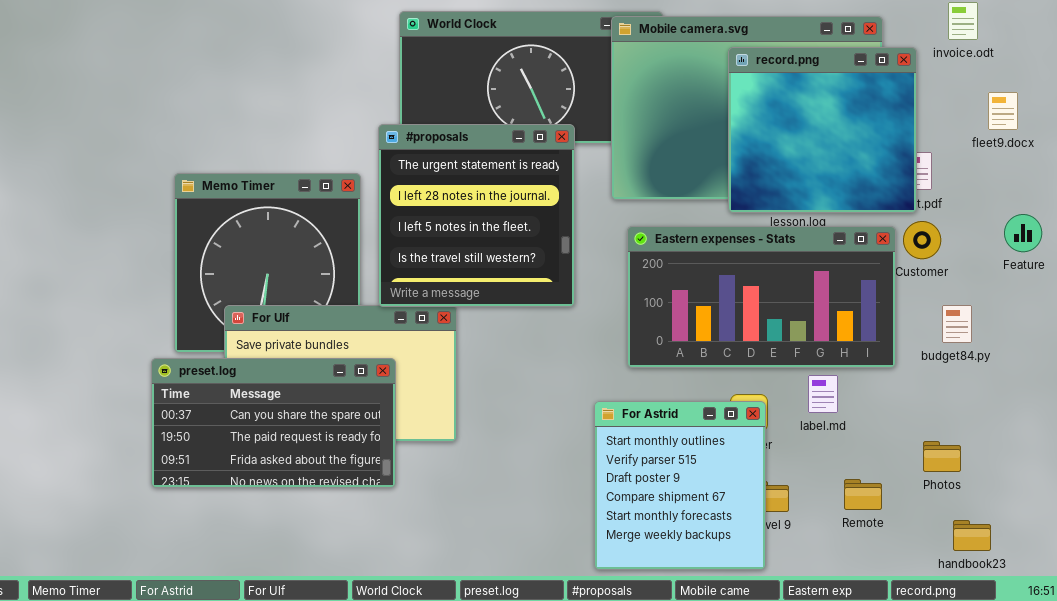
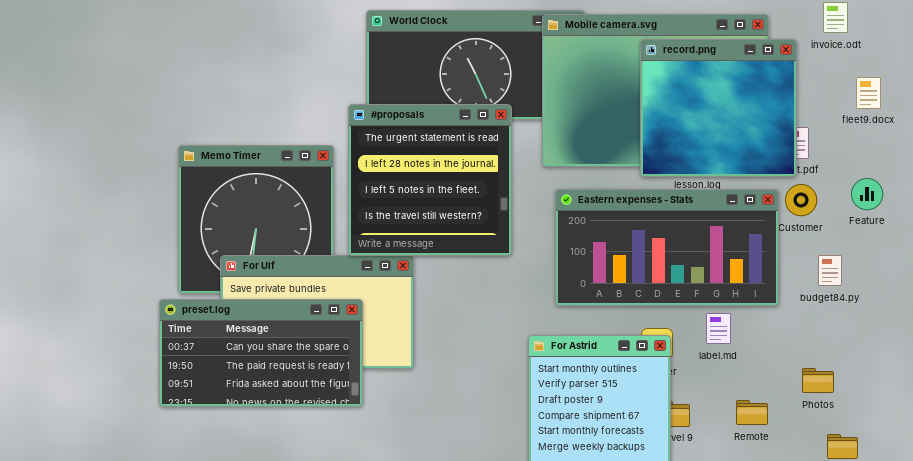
Feature: [1004,214,1042,252] -> [851,178,883,210], moved

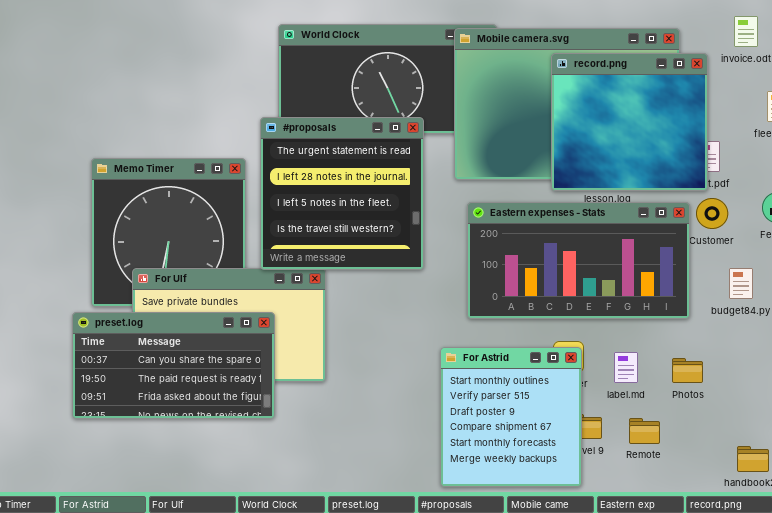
label.md: [706,313,731,344] -> [614,352,638,383], moved
Photos: [802,368,834,393] -> [672,358,703,383], moved
Remote: [736,400,768,425] -> [629,418,660,444], moved

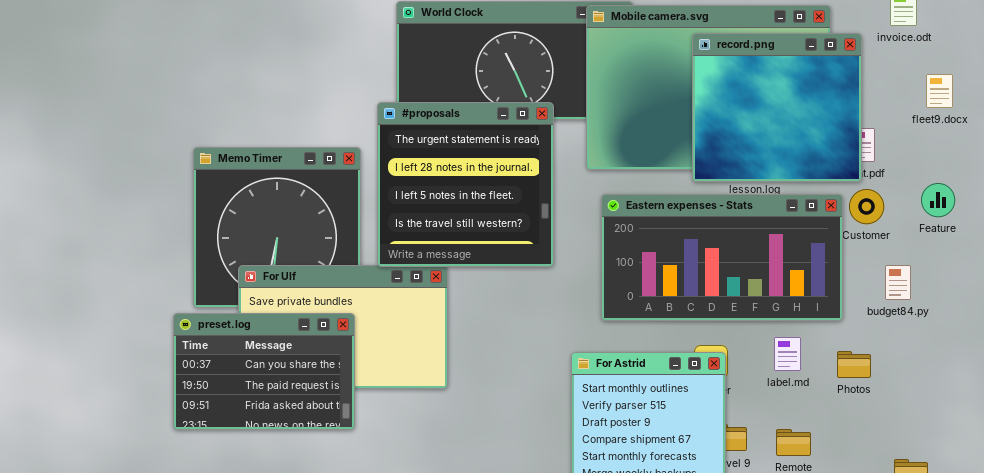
preset.log: [72,312,275,419] -> [173,313,355,430], resized
label.md: [614,352,638,383] -> [774,337,801,371], moved
Photos: [672,358,703,383] -> [837,351,871,378], moved

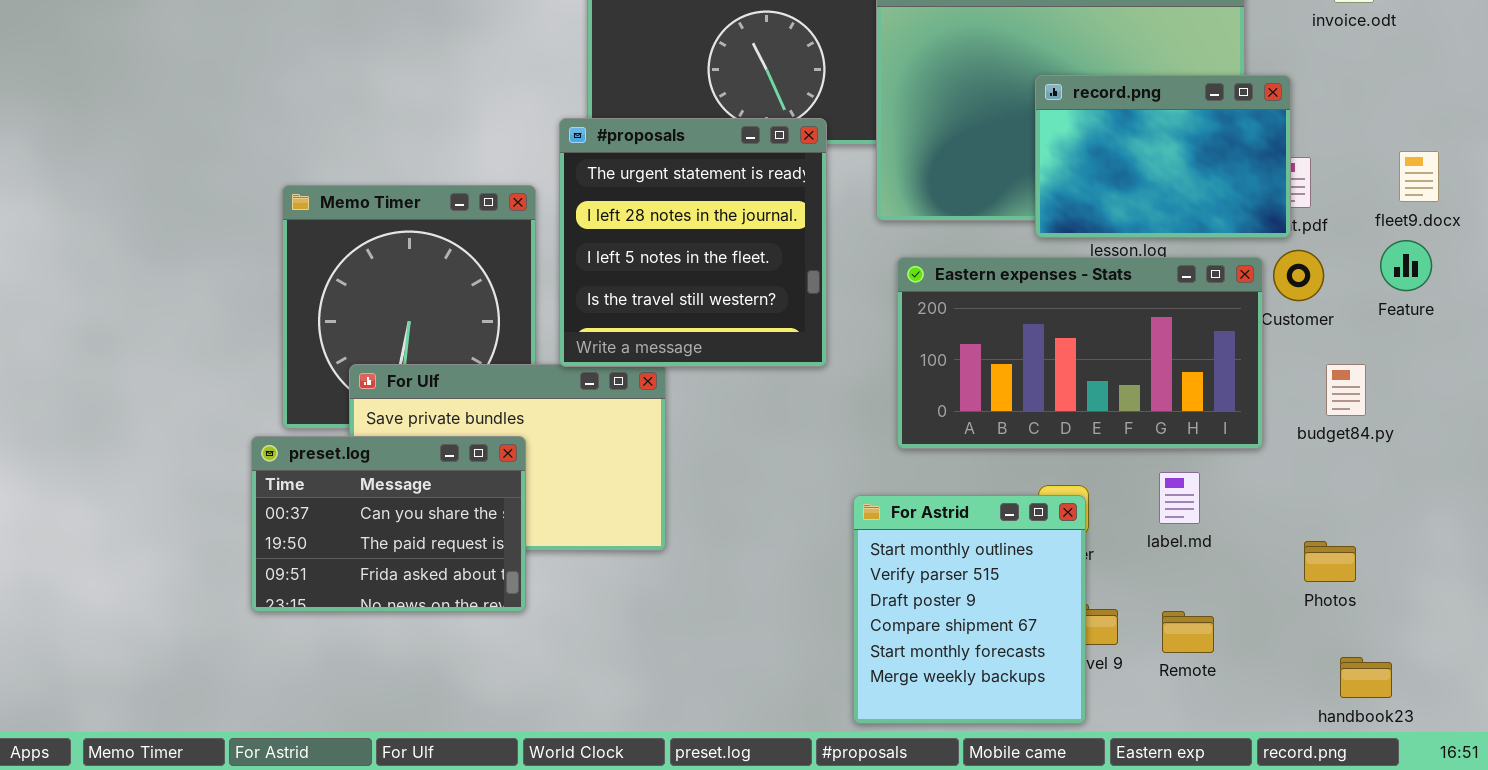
record.png: [692,33,862,182] -> [1035,75,1291,238], resized
fleet9.docx: [926,74,953,108] -> [1399,151,1439,202], moved
Photos: [837,351,871,378] -> [1304,541,1356,582], moved

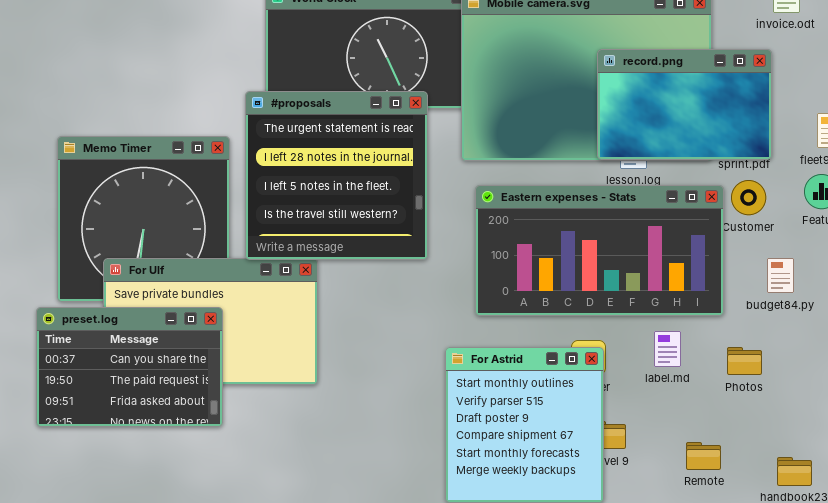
record.png: [1035,75,1291,238] -> [597,49,772,160], moved
Photos: [1304,541,1356,582] -> [727,347,762,375], moved
Remote: [1162,611,1214,653] -> [686,442,721,470], moved

